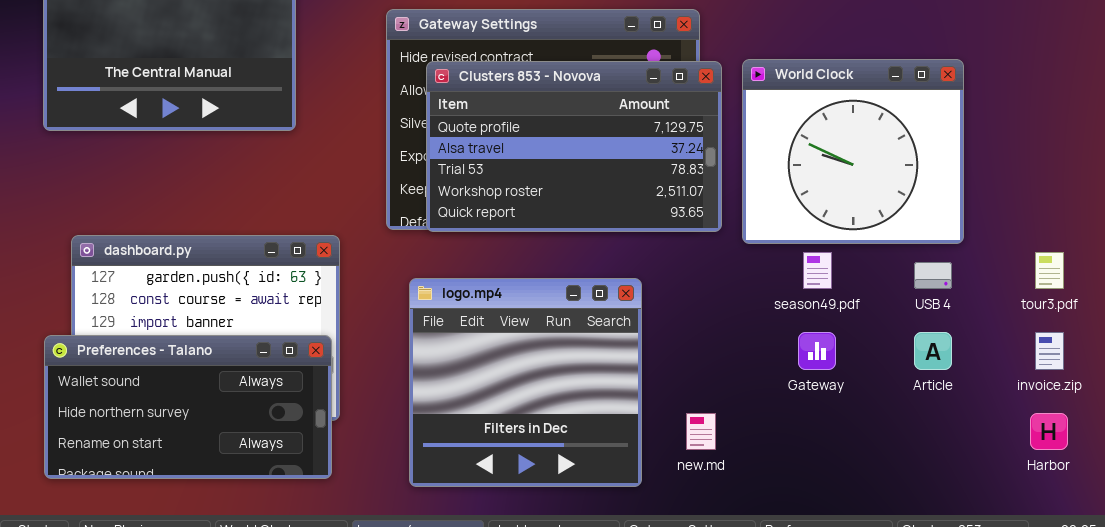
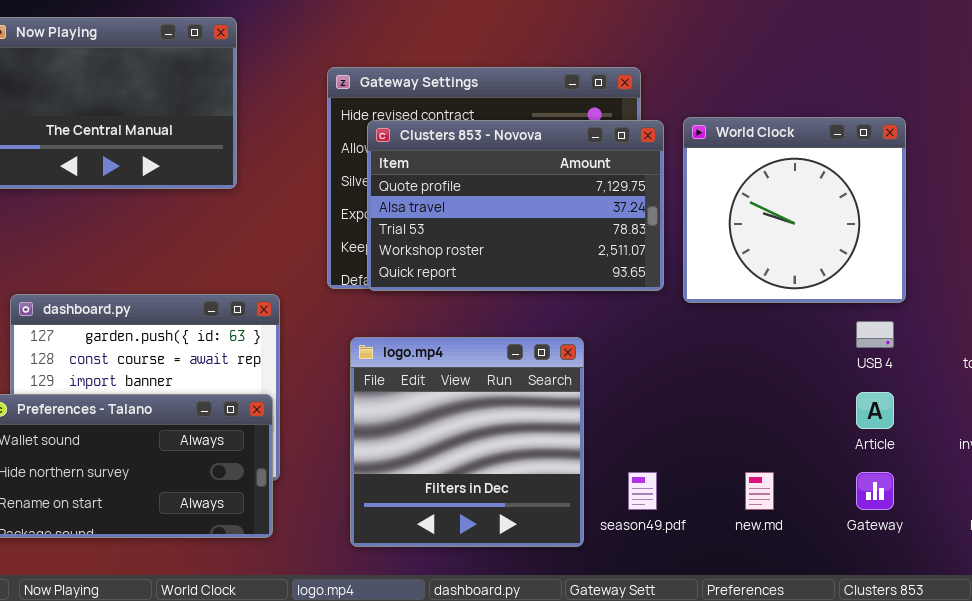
season49.pdf: [803,252,832,289] -> [628,472,657,510], moved
Gateway: [798,332,836,370] -> [856,472,894,510], moved
new.md: [686,413,716,450] -> [745,472,774,510], moved

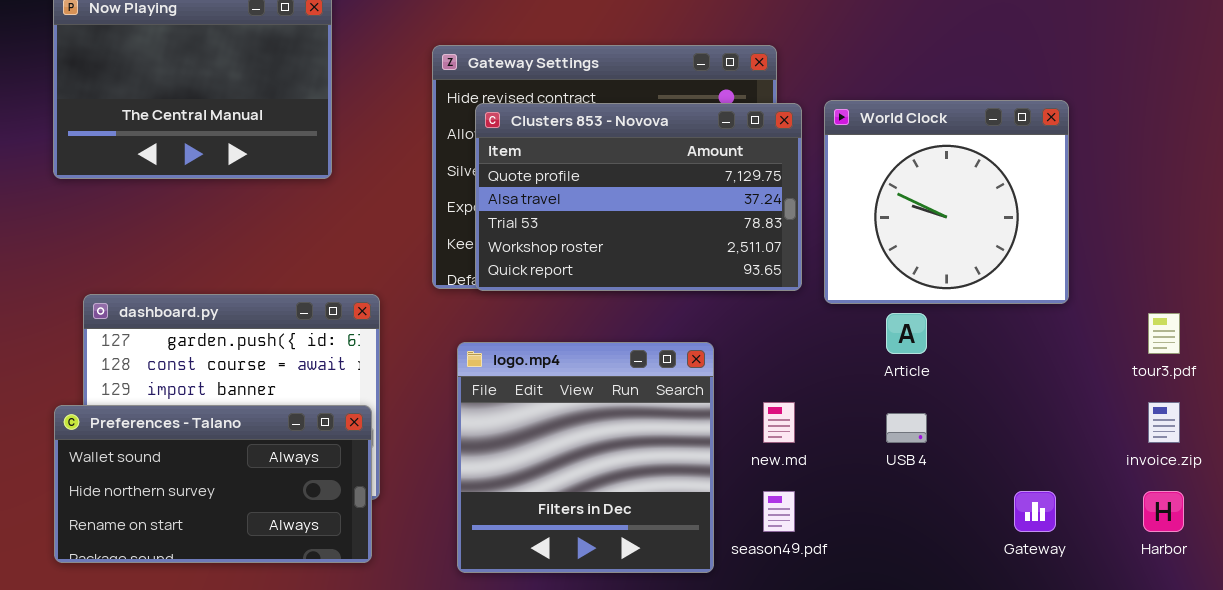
USB 4: [856,321,894,348] -> [886,413,927,443], moved
Article: [856,392,894,429] -> [886,313,927,354], moved
new.md: [745,472,774,510] -> [763,402,795,443], moved

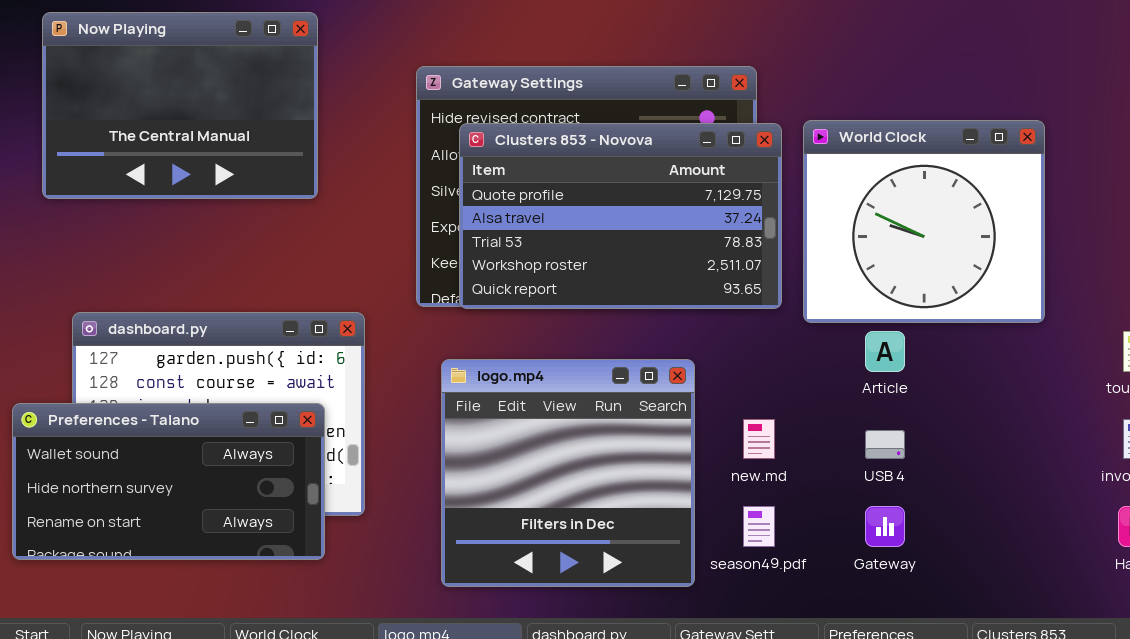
Preferences - Talano: [54,405,372,563] -> [12,403,325,560], moved
Gateway: [1014,491,1056,532] -> [865,506,905,547], moved

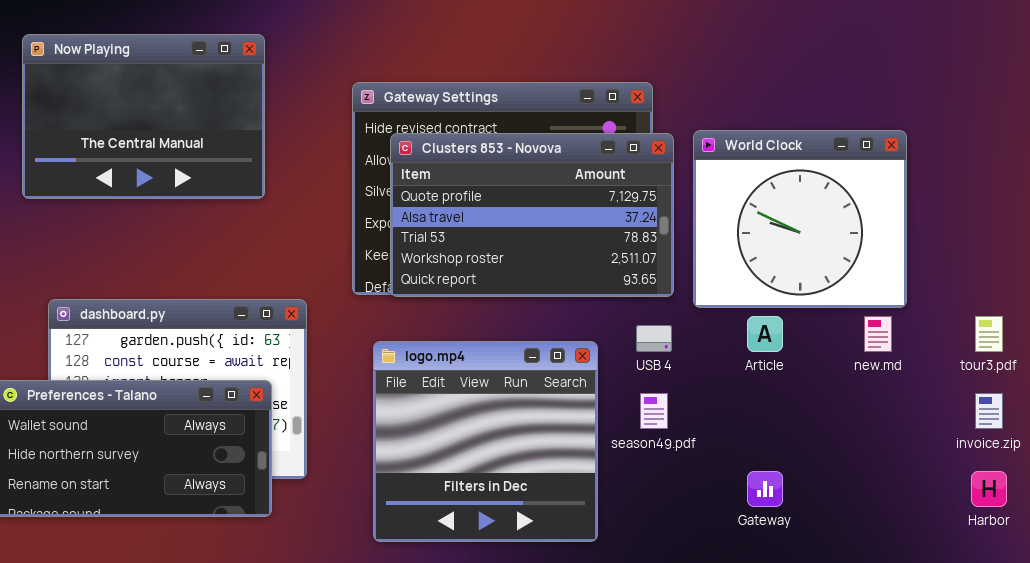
new.md: [743,419,775,459] -> [864,316,892,352], moved
USB 4: [865,430,905,459] -> [636,325,672,352], moved
season49.pdf: [743,506,775,547] -> [640,393,668,429], moved

